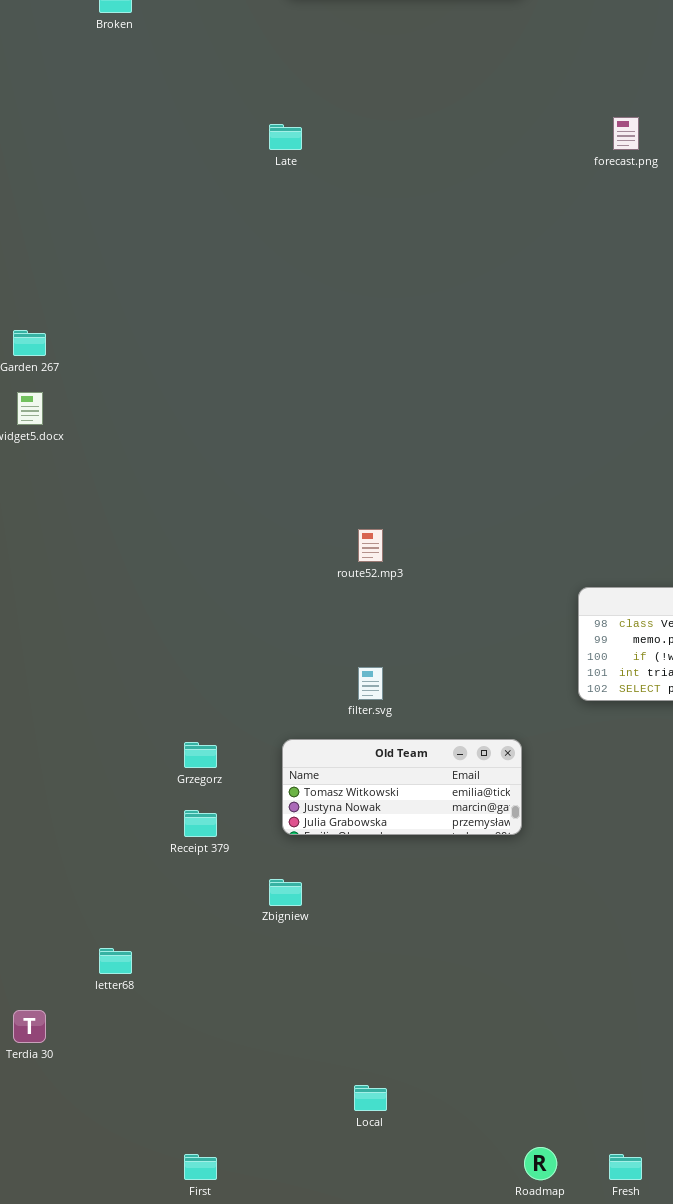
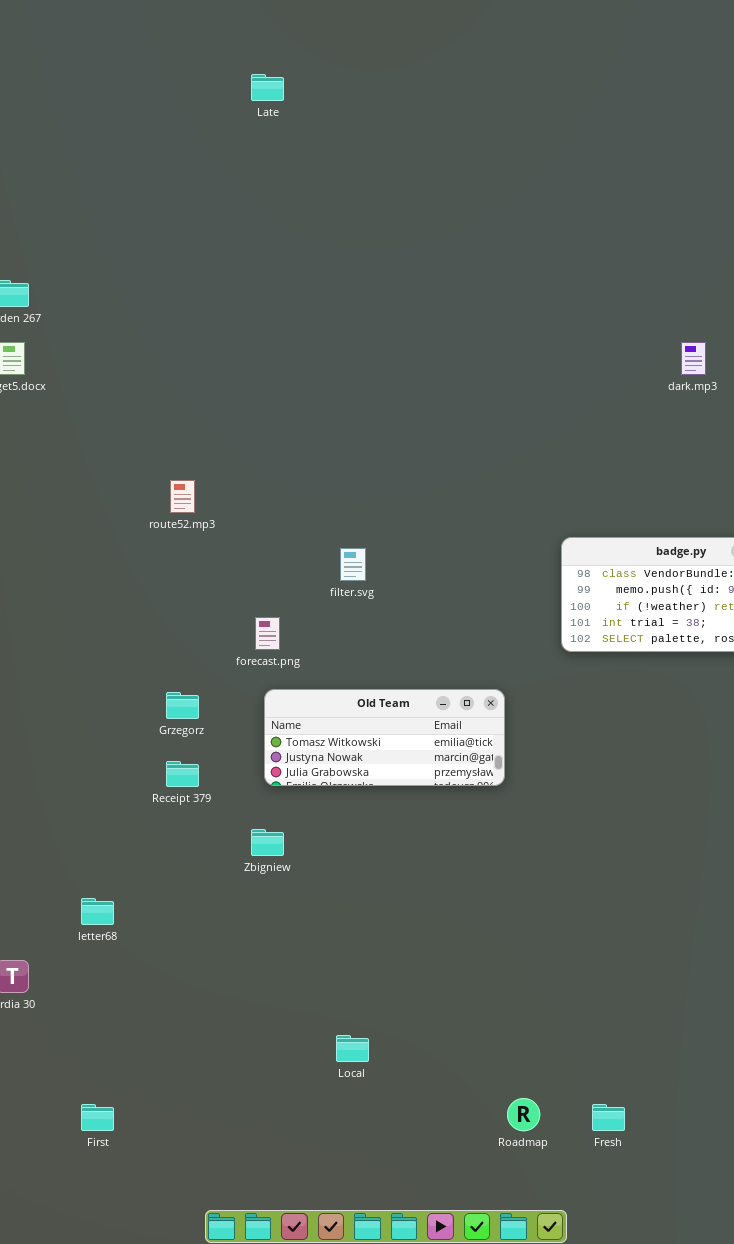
forecast.png: [613,117,639,150] -> [255,617,280,650], moved
route52.mp3: [358,529,383,562] -> [170,480,195,513], moved
filter.svg: [358,667,383,700] -> [340,548,366,581], moved
First: [184,1154,217,1180] -> [81,1104,114,1131], moved

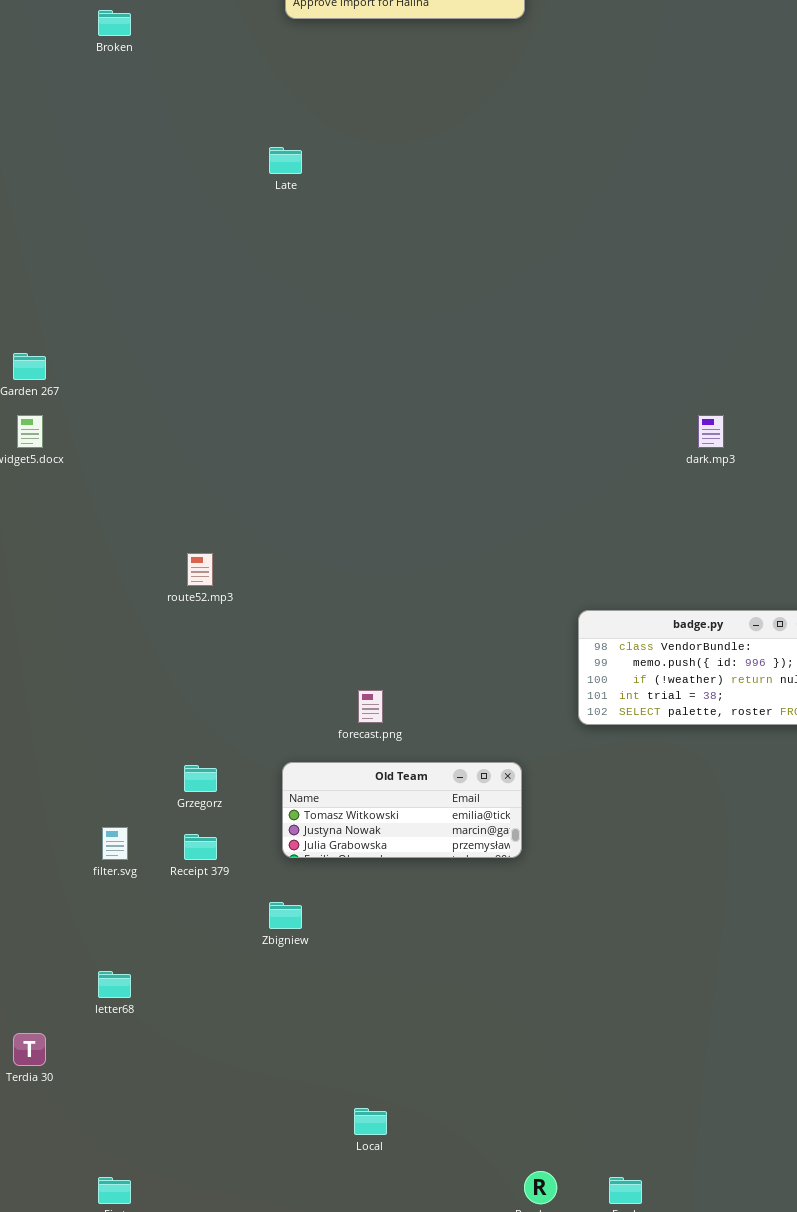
filter.svg: [340,548,366,581] -> [102,827,128,860], moved
forecast.png: [255,617,280,650] -> [358,690,383,723], moved

